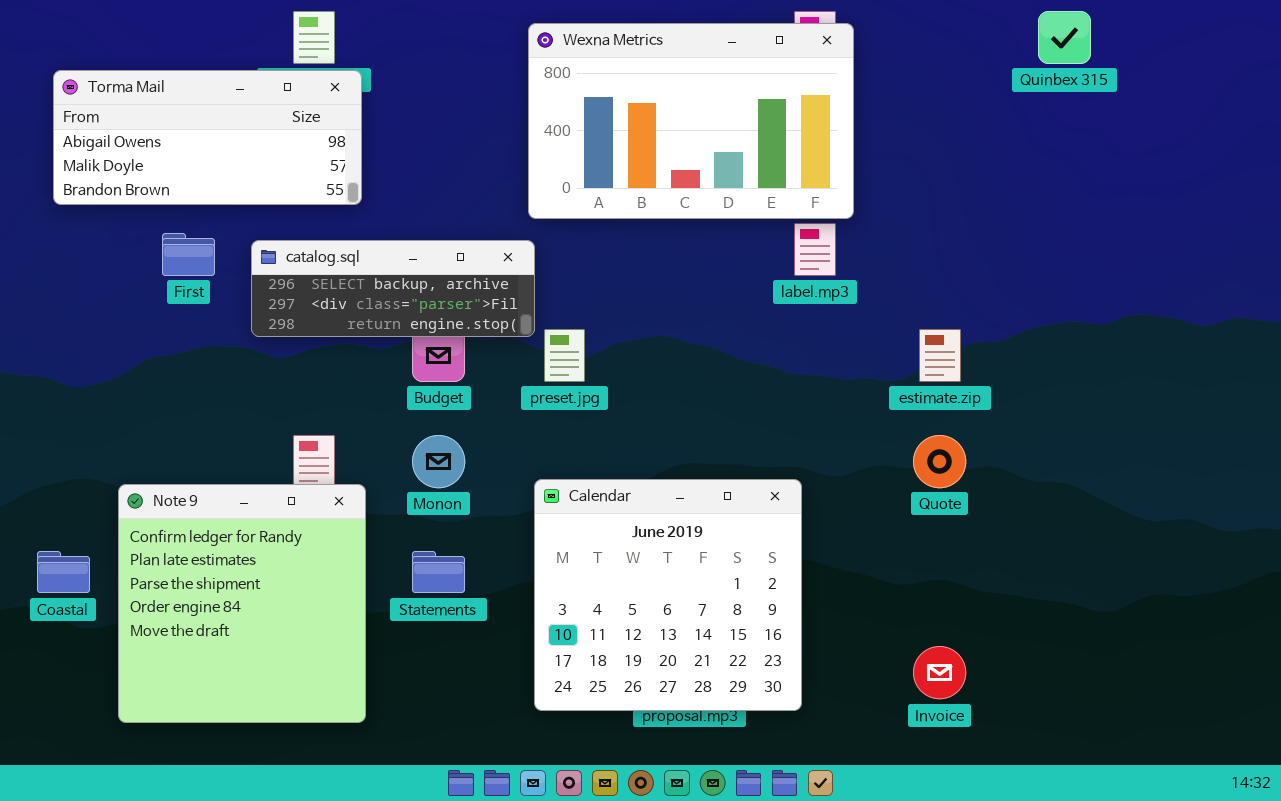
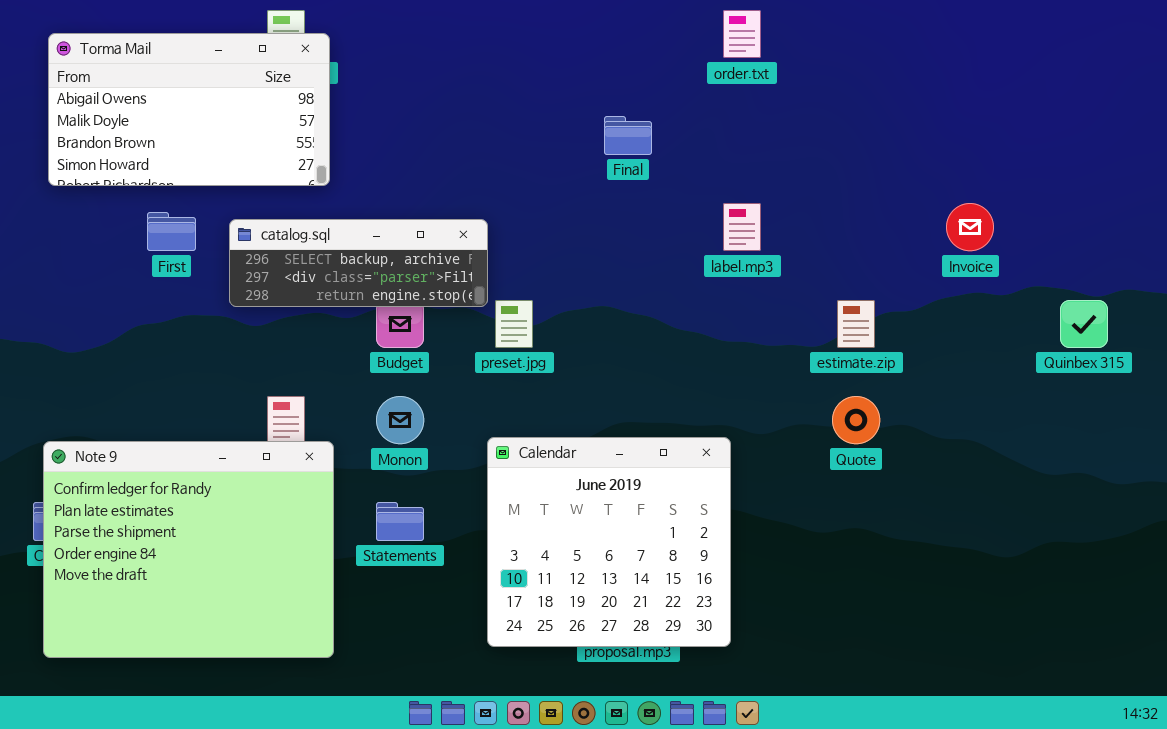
Quinbex 315: [1038,11,1091,64] -> [1060,300,1108,348], moved
Wexna Metrics: [528,23,854,219] -> none, closed
Torma Mail: [53,70,362,205] -> [48,33,330,186], resized
Note 9: [118,484,366,723] -> [43,441,334,658], resized
Invoice: [913,646,966,699] -> [946,203,994,251], moved

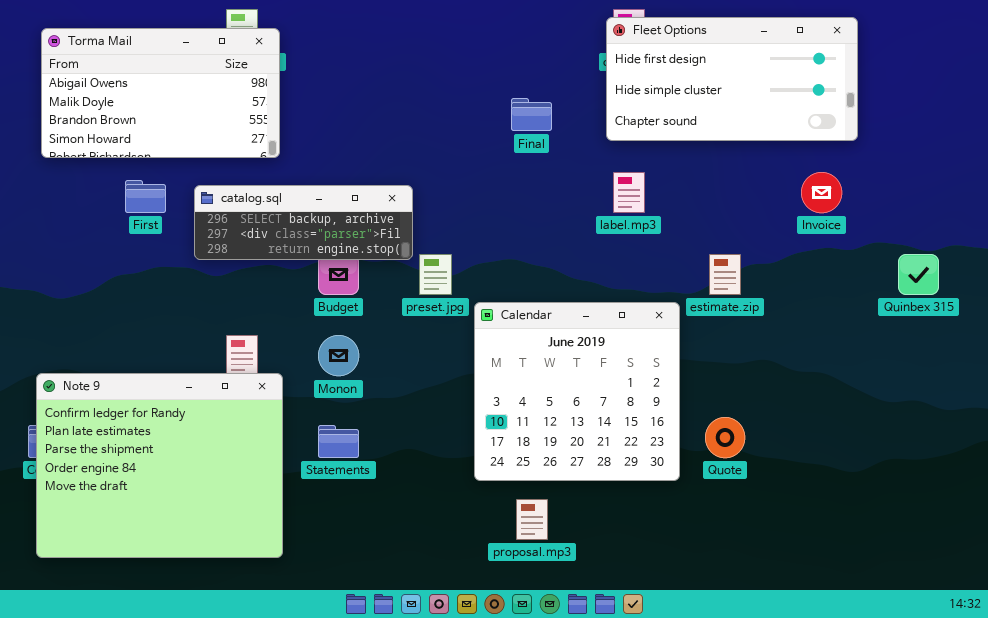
Fleet Options: none -> [606,17,858,141], opened
Quote: [832,396,880,444] -> [705,417,745,458], moved
Calendar: [487,437,731,647] -> [474,302,680,481], moved

